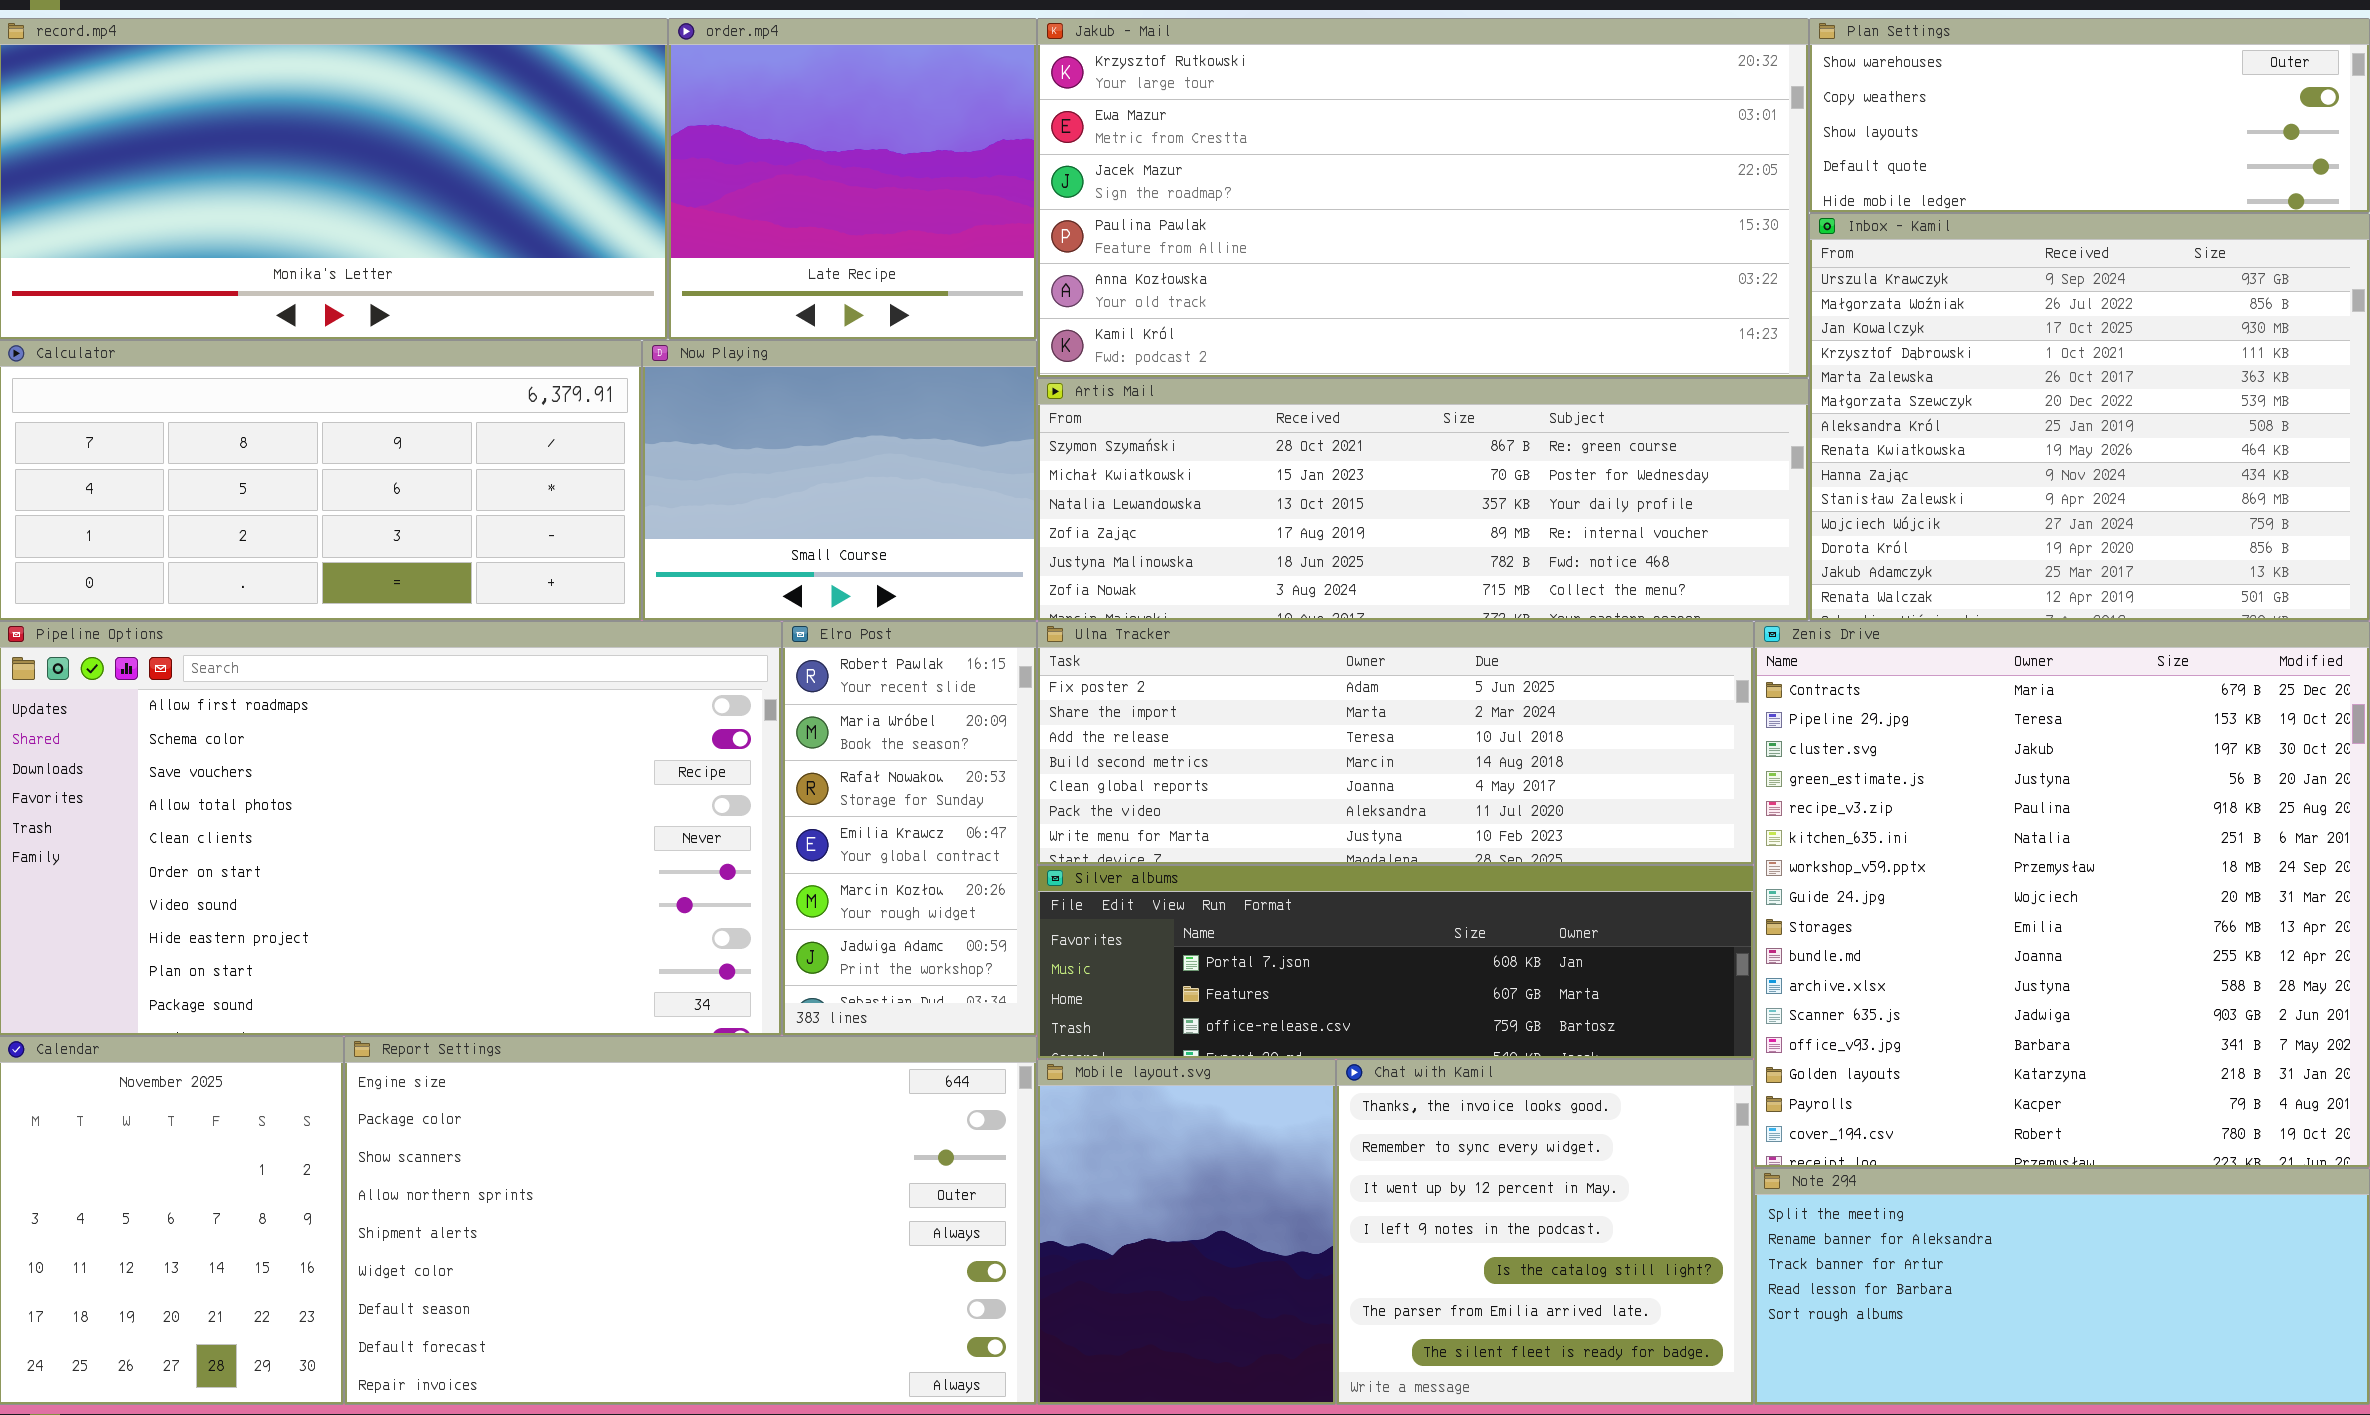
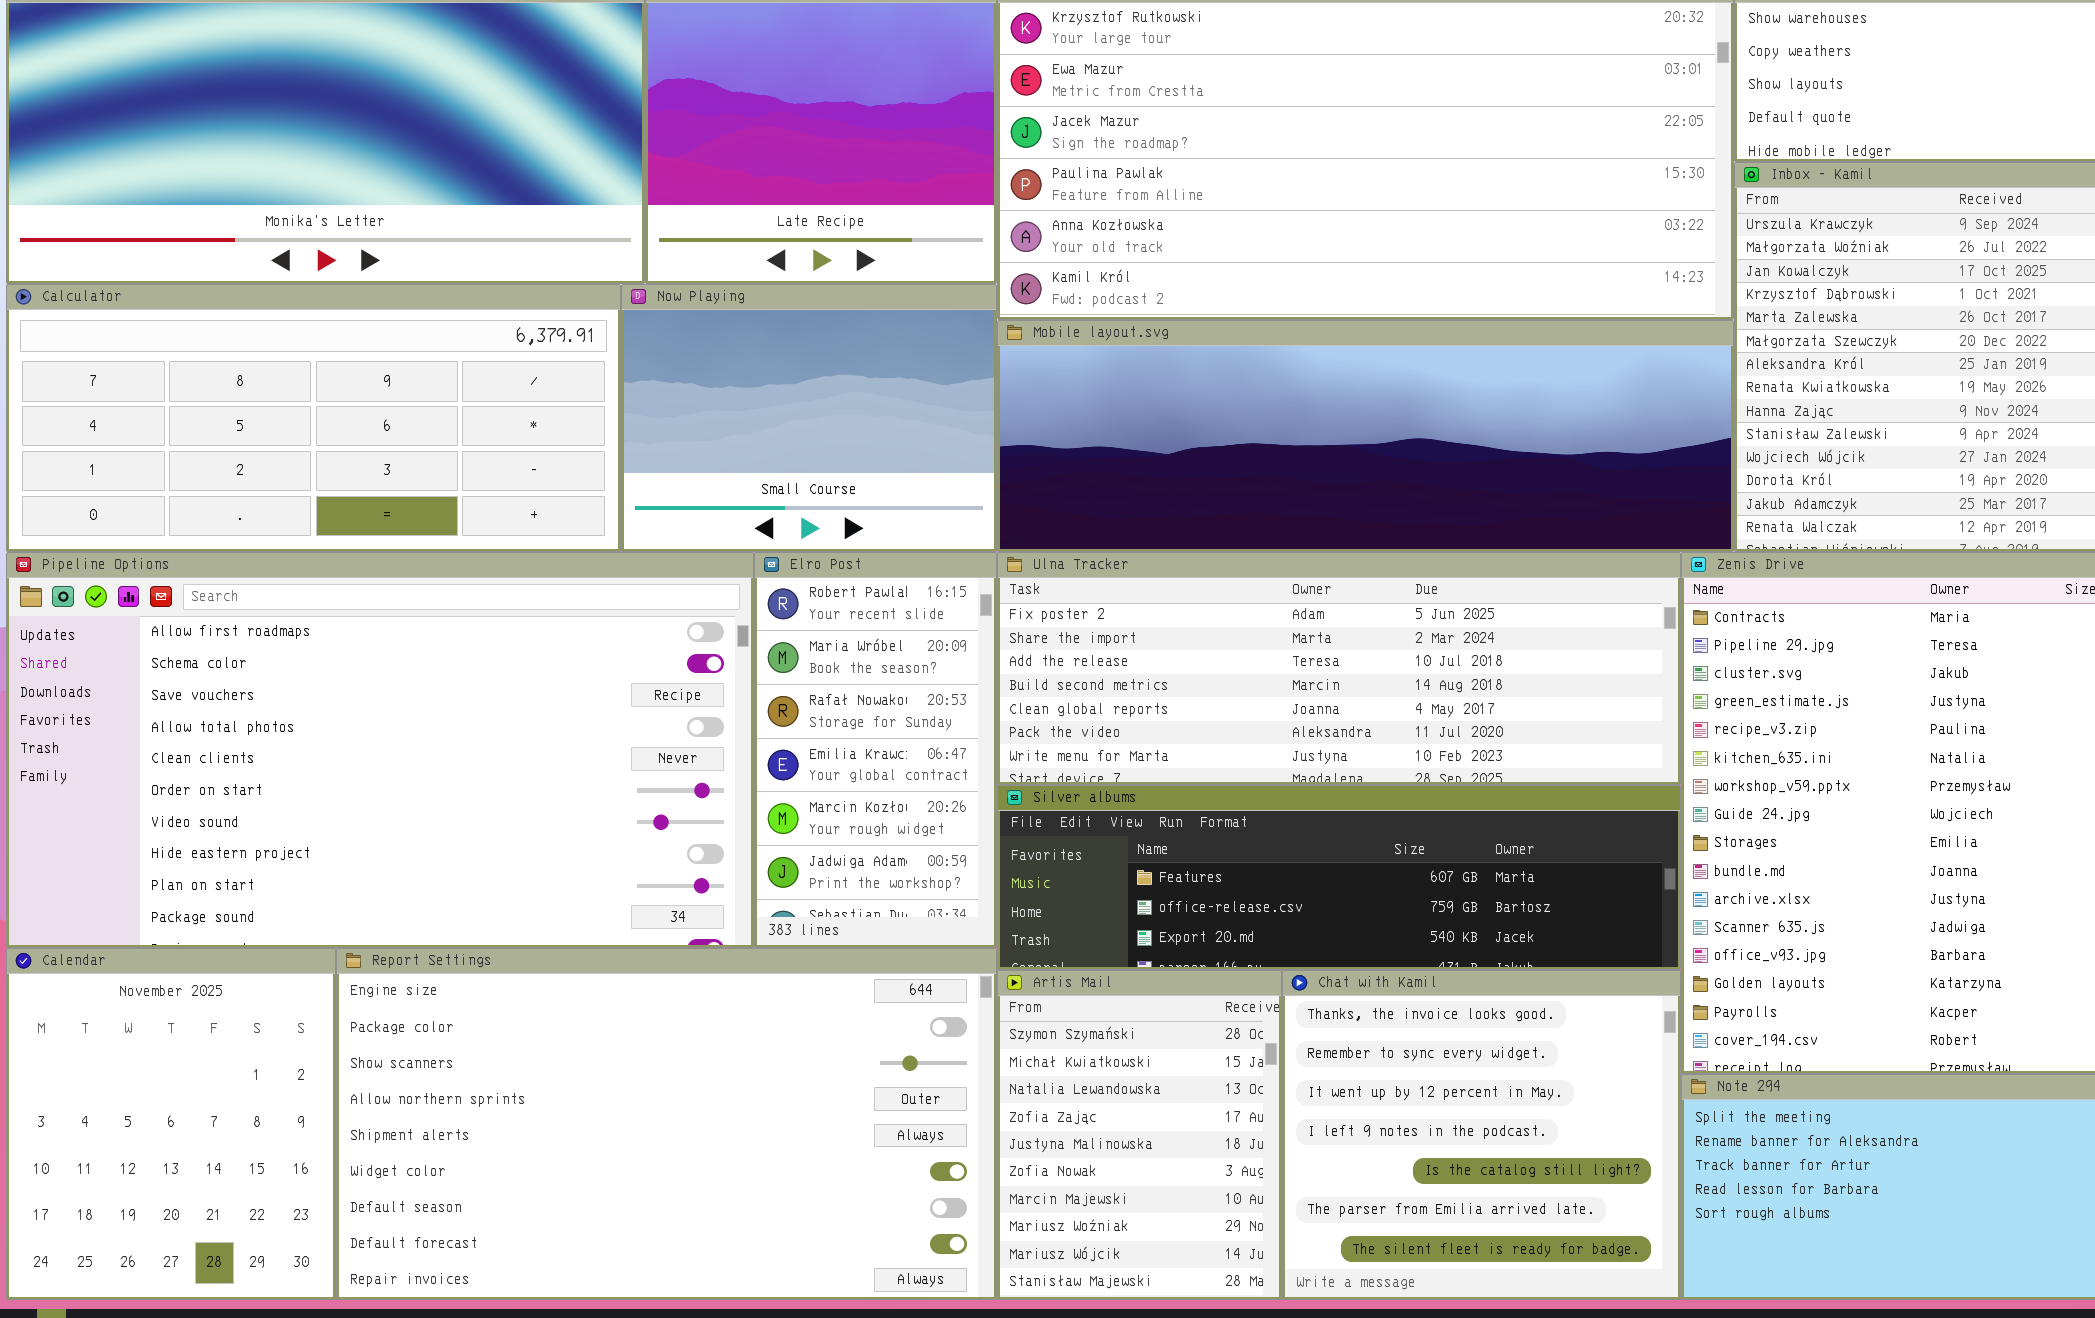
Artis Mail: [1037,378,1809,621] -> [997,970,1282,1300], moved, resized
Silver albums: [1037,865,1754,1059] -> [997,785,1681,970], scrolled down 1 row
Mobile layout.svg: [1037,1059,1336,1405] -> [997,320,1734,552], moved, resized

